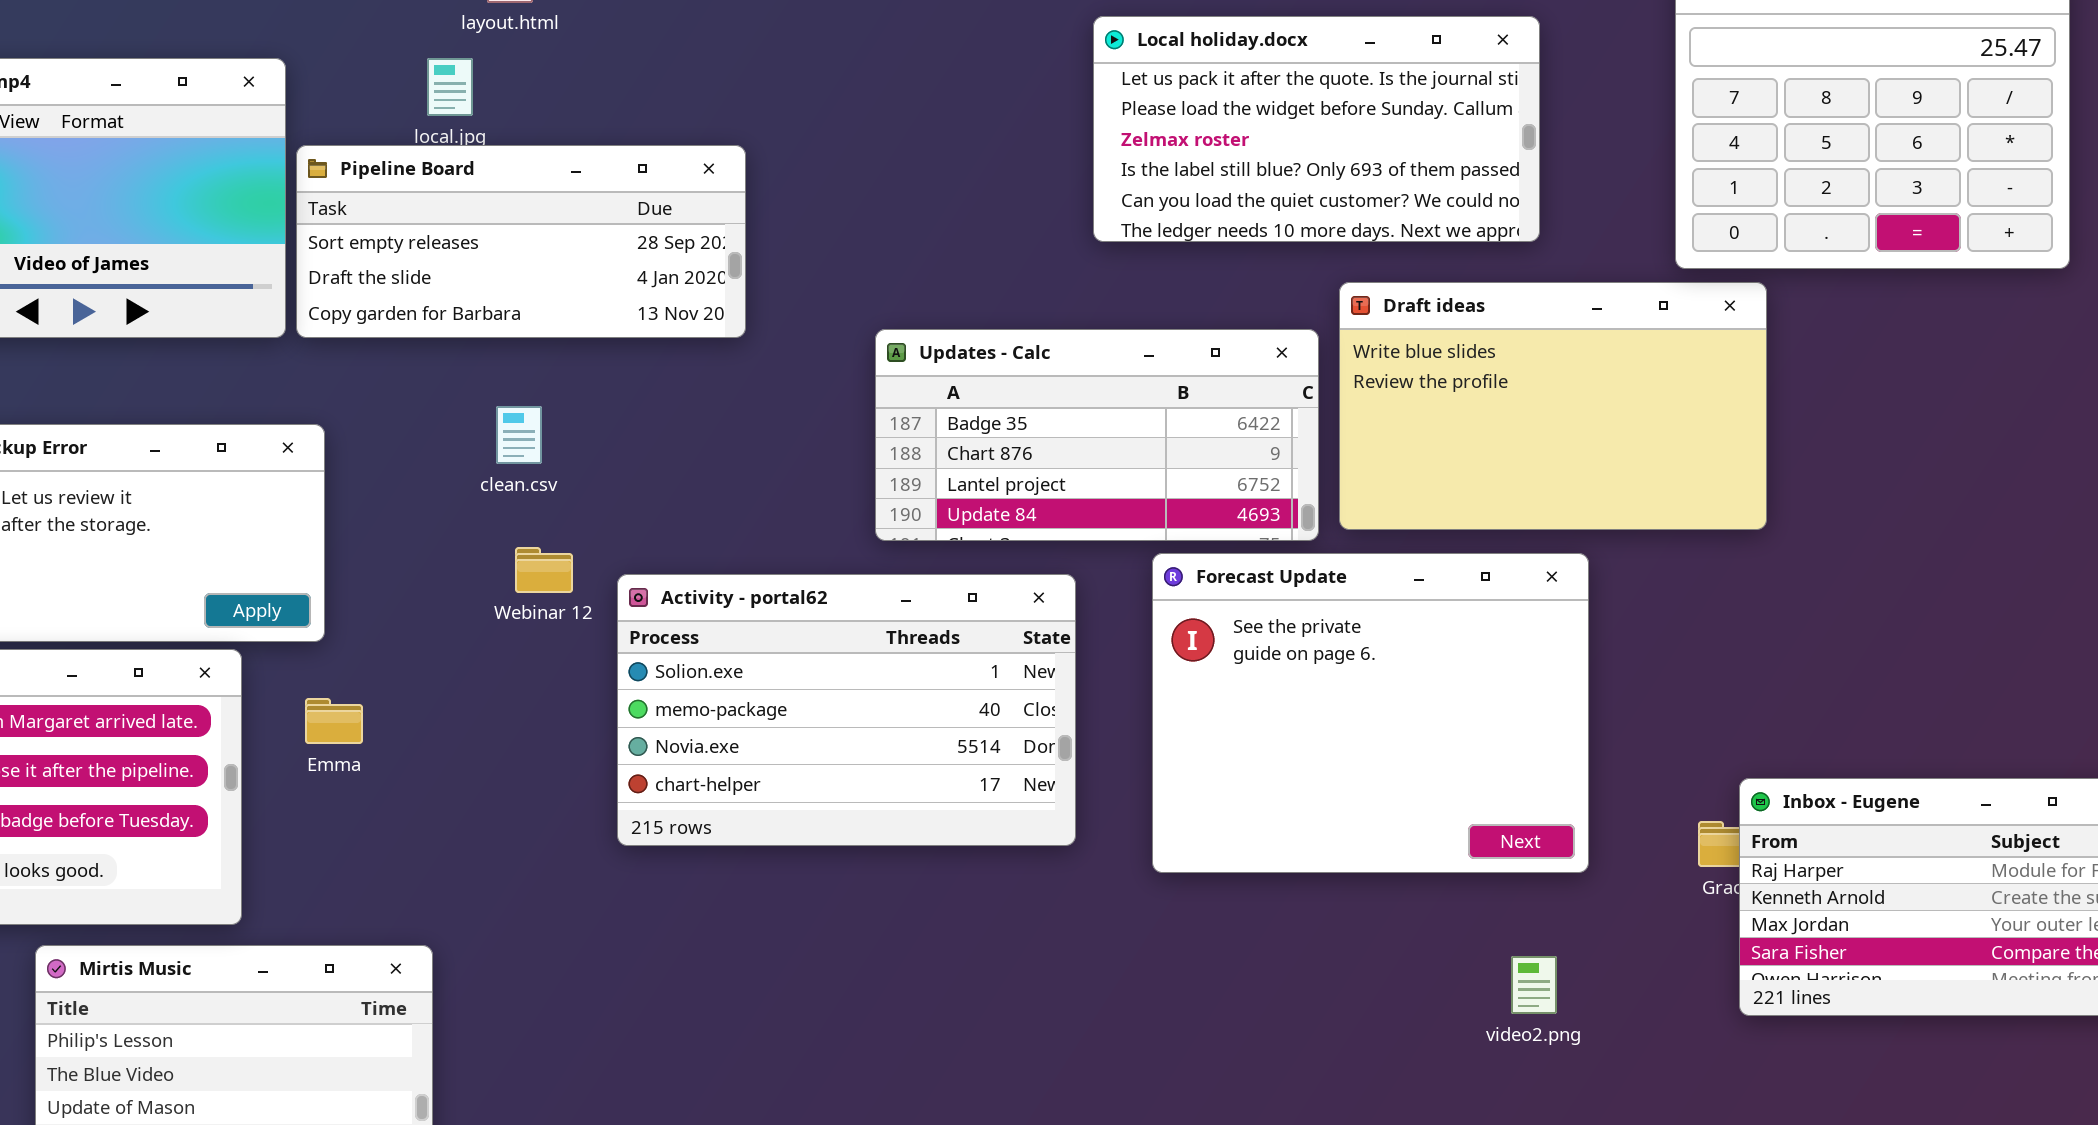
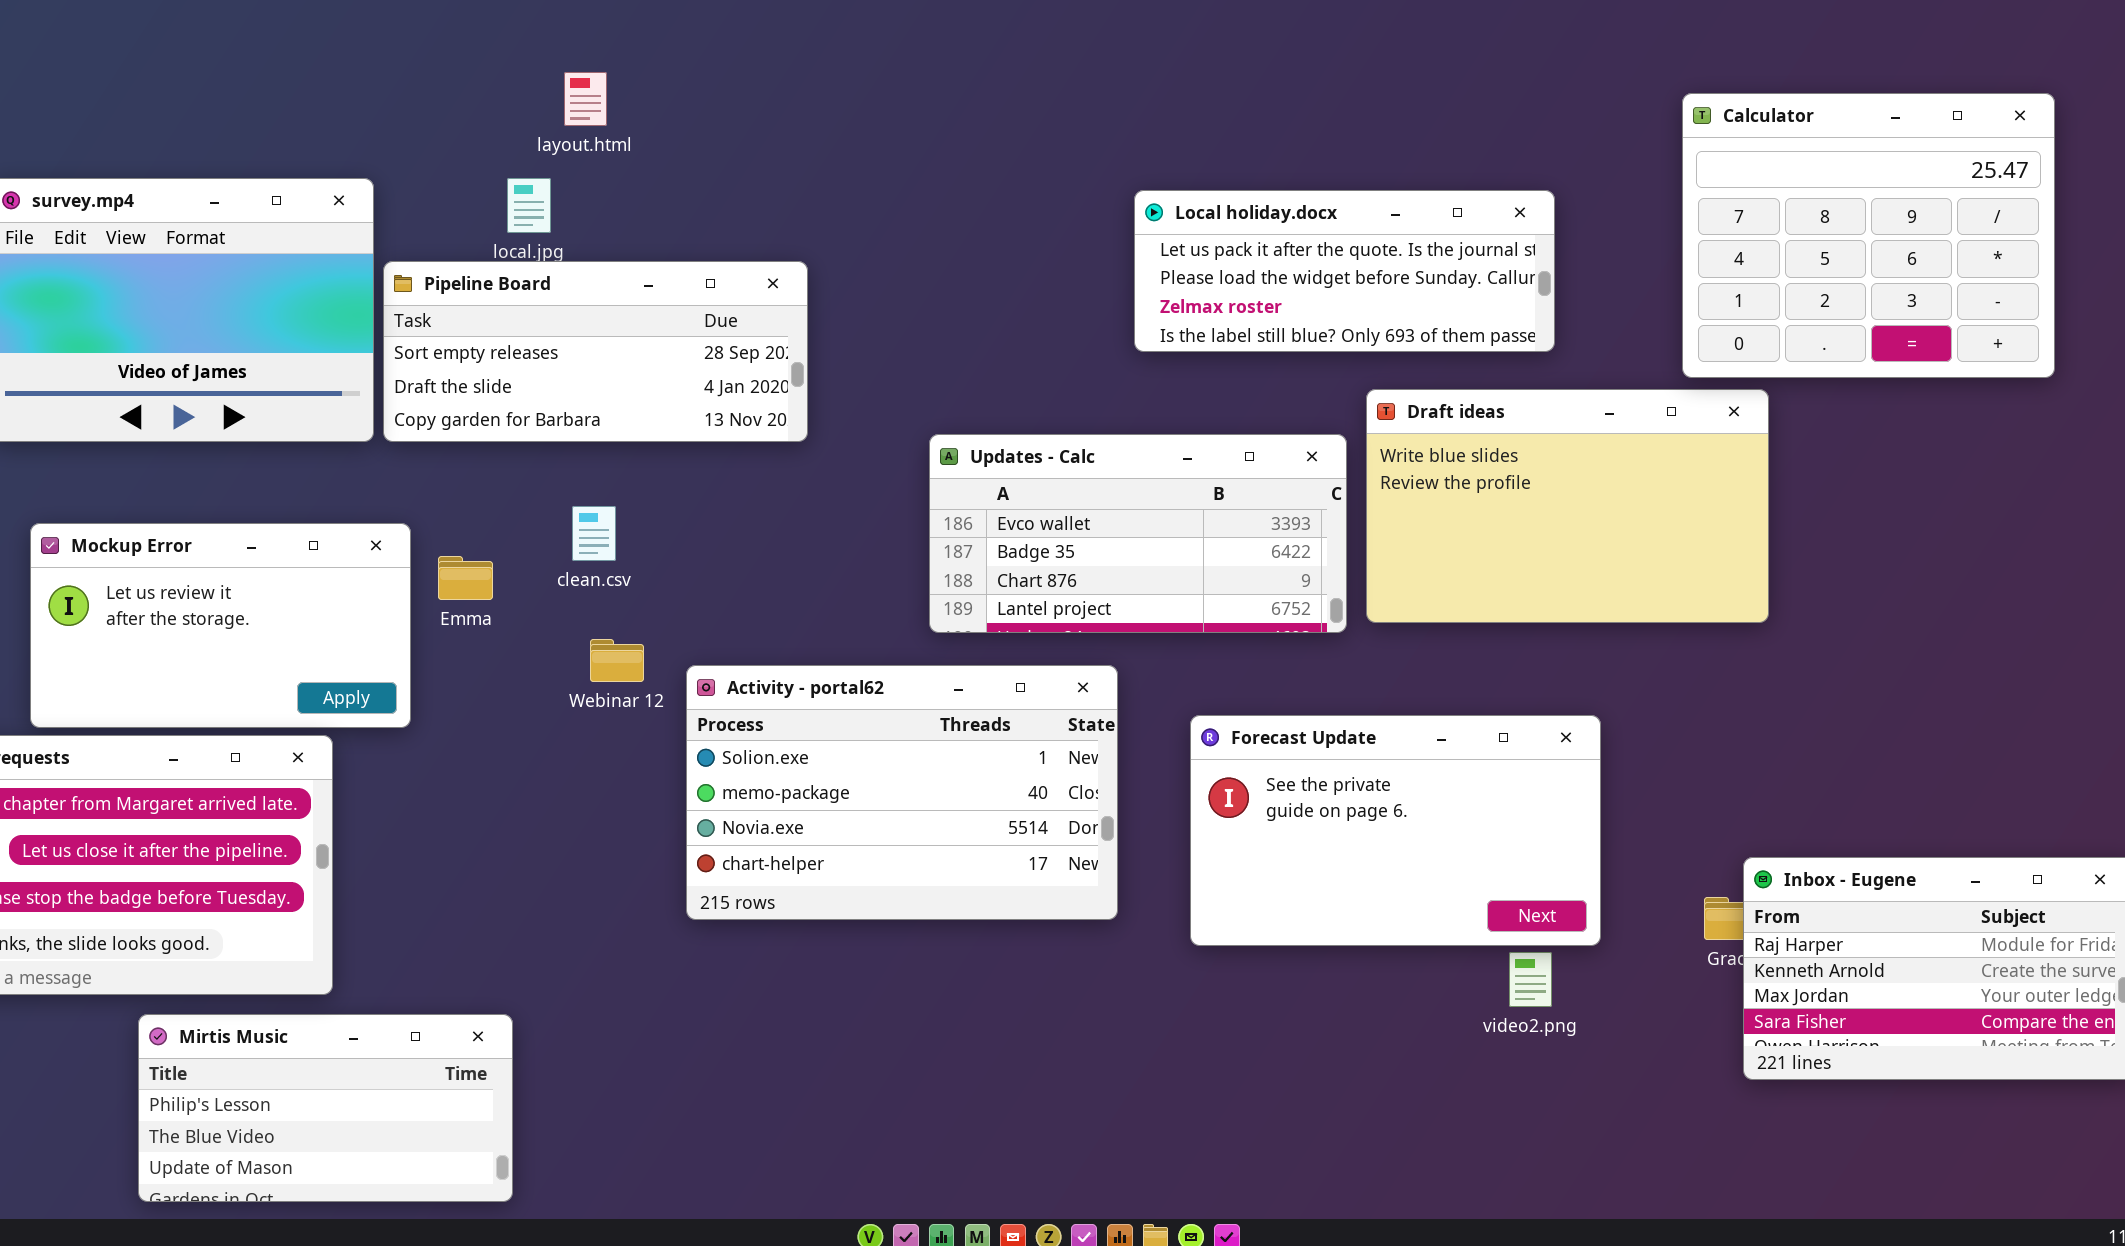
Local holiday.docx: [1093,16,1540,242] -> [1134,190,1555,352], resized
Updates - Calc: [875,329,1319,541] -> [929,434,1347,633], scrolled up 1 row
Forecast Update: [1152,553,1589,873] -> [1190,715,1601,946], resized
Emma: [305,698,363,744] -> [438,556,493,600], moved
video2.png: [1511,956,1557,1014] -> [1509,952,1552,1007], moved

